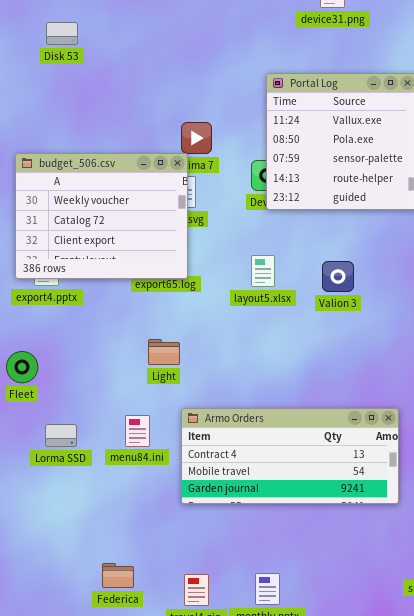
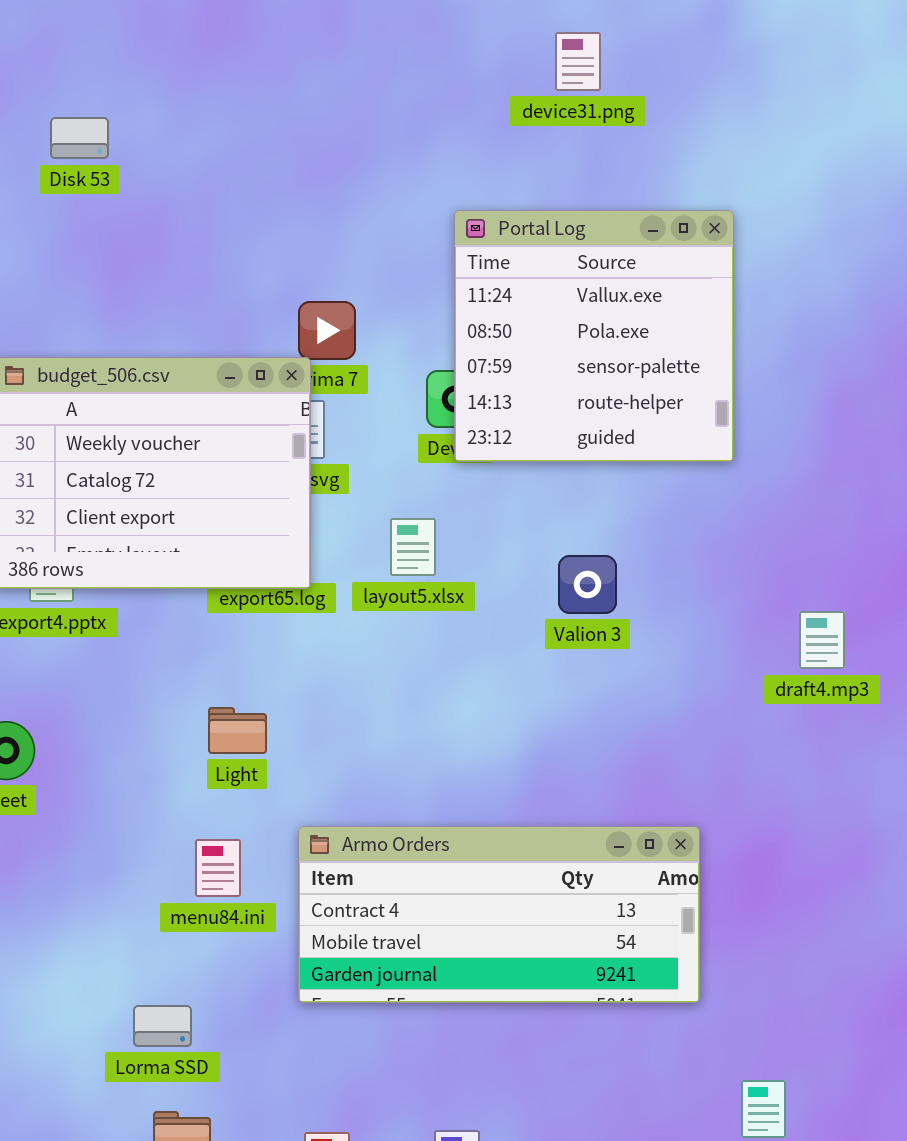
layout5.xlsx: [251,255,275,287] -> [390,518,436,576], moved
Light: [148,339,180,365] -> [208,707,267,754], moved
Lorma SSD: [45,424,77,447] -> [133,1005,192,1047], moved

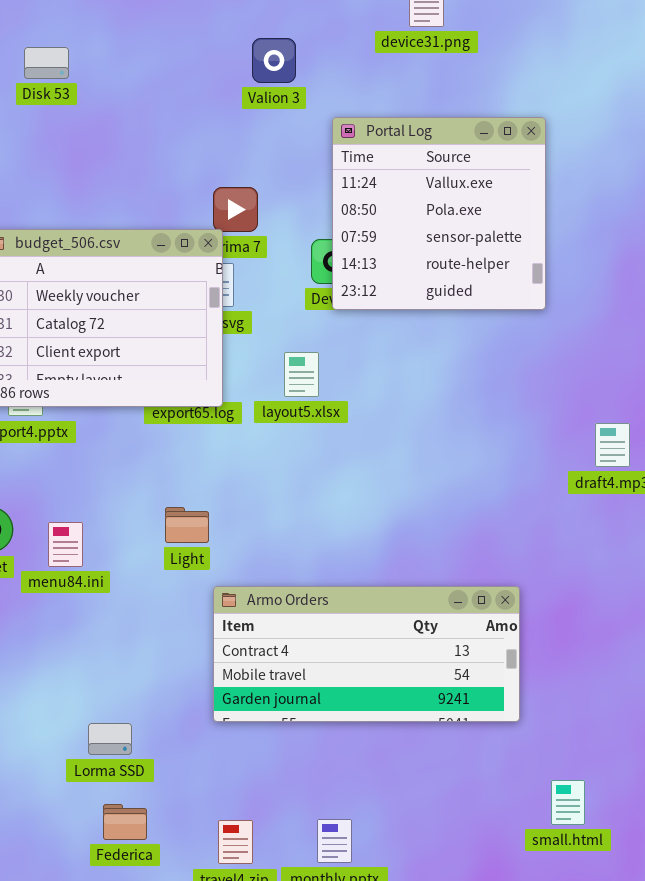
Valion 3: [558,555,617,614] -> [252,38,296,83], moved
Light: [208,707,267,754] -> [165,507,209,543], moved
menu84.ini: [195,839,241,897] -> [48,522,83,567], moved

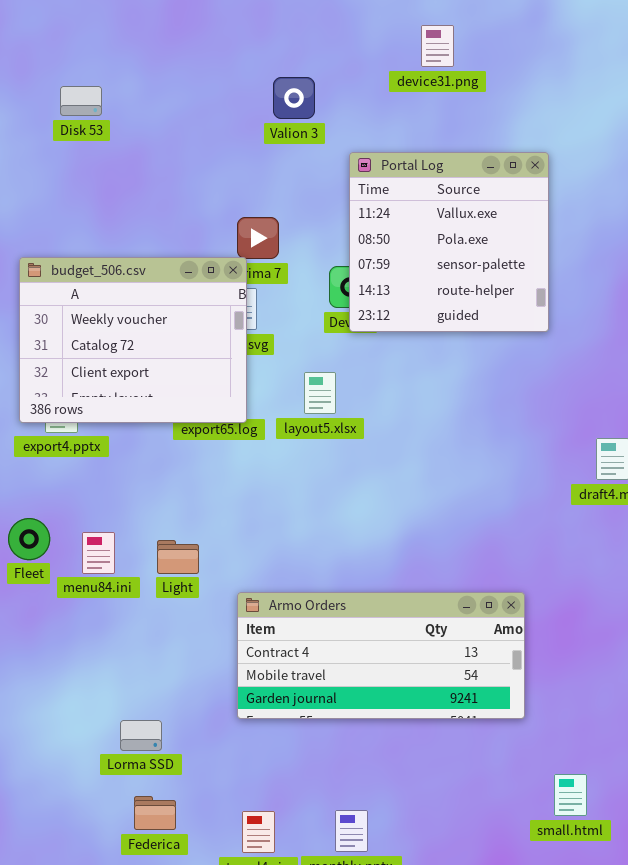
Light: [165,507,209,543] -> [157,540,199,574], moved

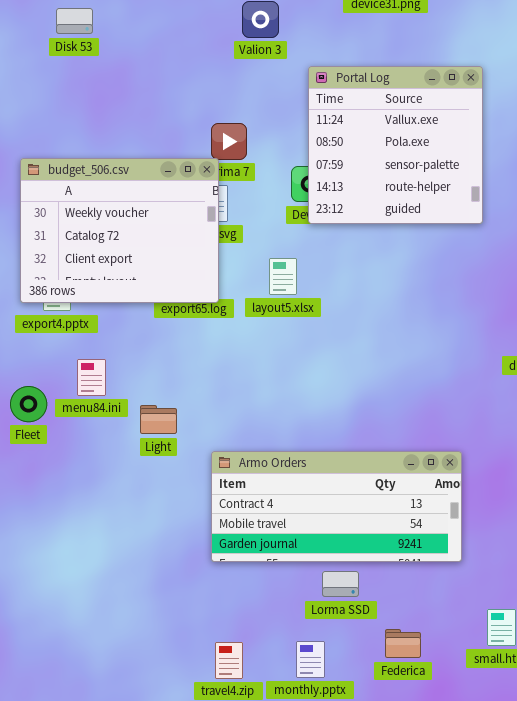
menu84.ini: [82,532,115,574] -> [77,359,106,396], moved
Lorma SSD: [120,720,162,751] -> [322,571,359,597], moved
Federica: [134,796,176,830] -> [385,629,421,658], moved

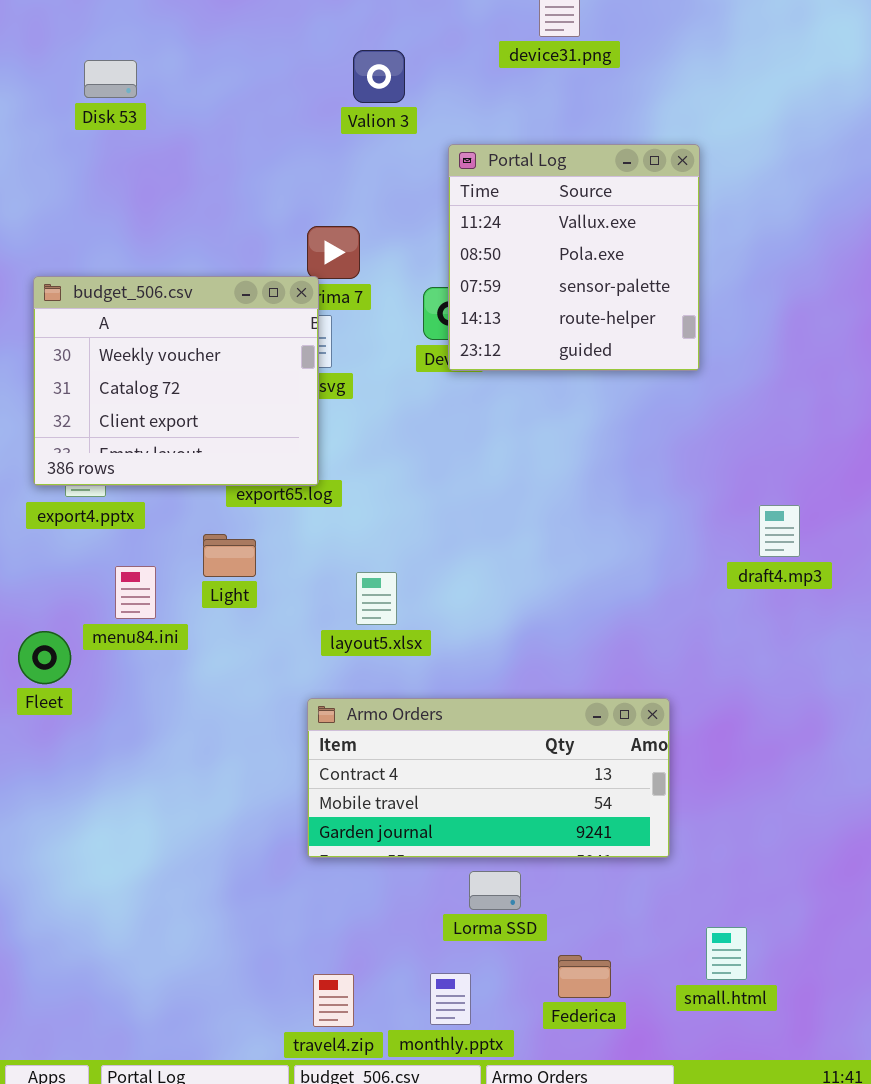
layout5.xlsx: [269,258,297,295] -> [356,572,397,625], moved
Fleet: [10,386,47,422] -> [18,631,71,684], moved
Light: [140,405,177,434] -> [203,534,256,577], moved

